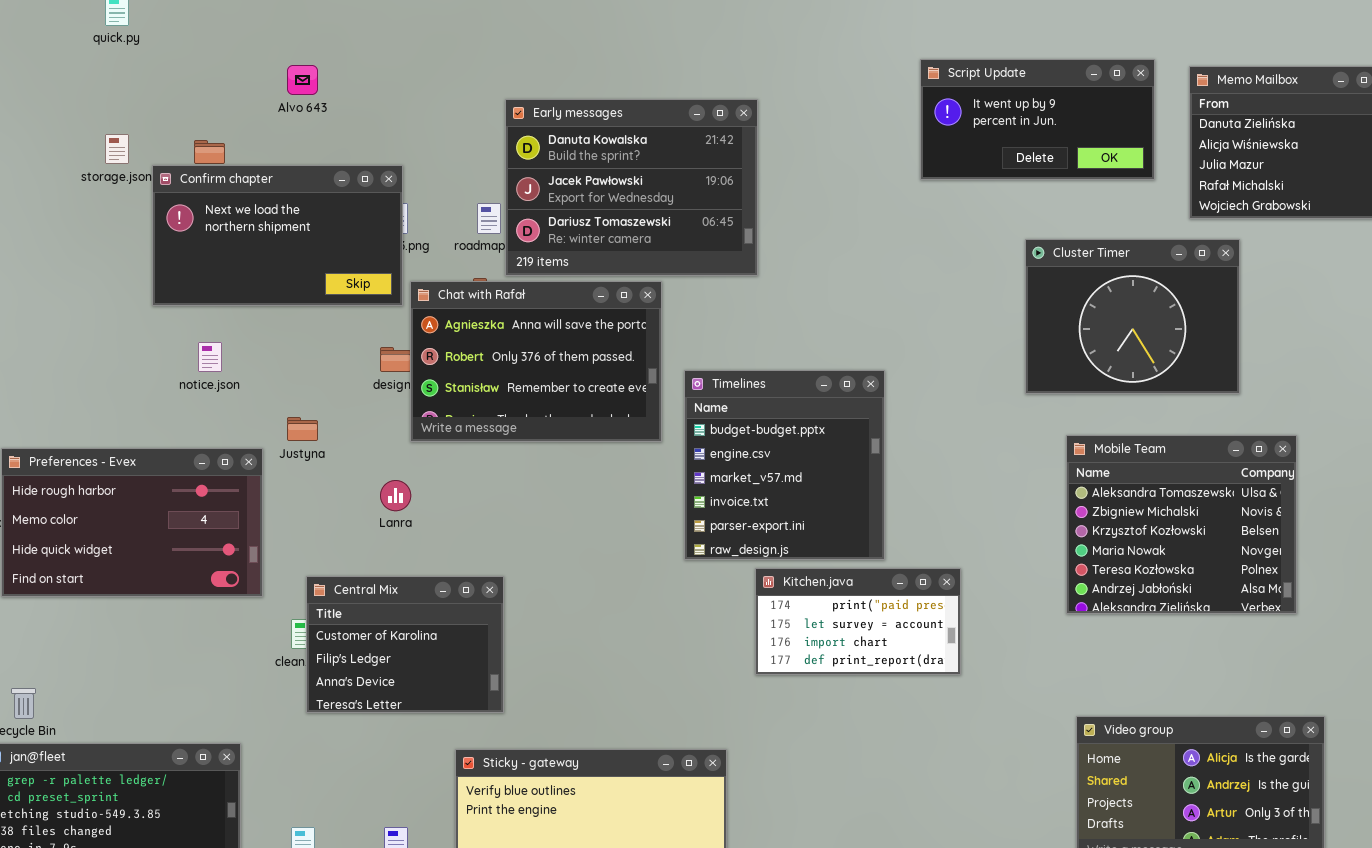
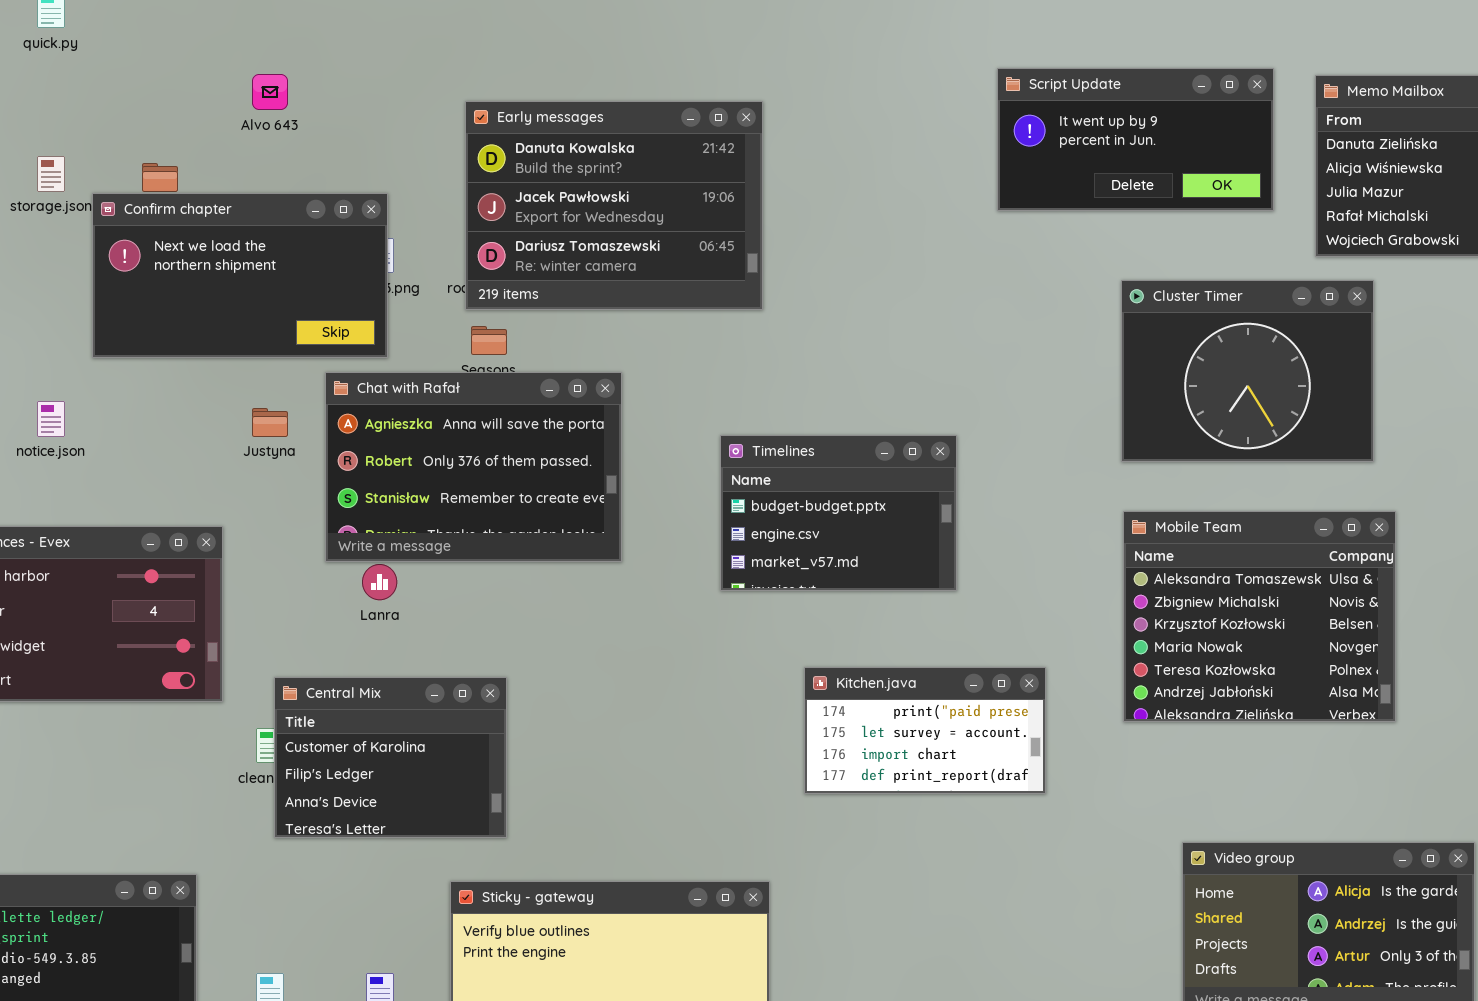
Early messages: [505,99,758,276] -> [465,101,763,310], moved
Chat with Rafał: [410,281,662,442] -> [325,372,622,562], moved
notice.json: [198,342,222,372] -> [37,401,65,437], moved
Timelines: [684,370,885,560] -> [720,435,957,591], resized
Justyna: [287,417,318,441] -> [252,408,288,437], moved
Mobile Team: [1066,435,1297,614] -> [1123,511,1396,722], moved

